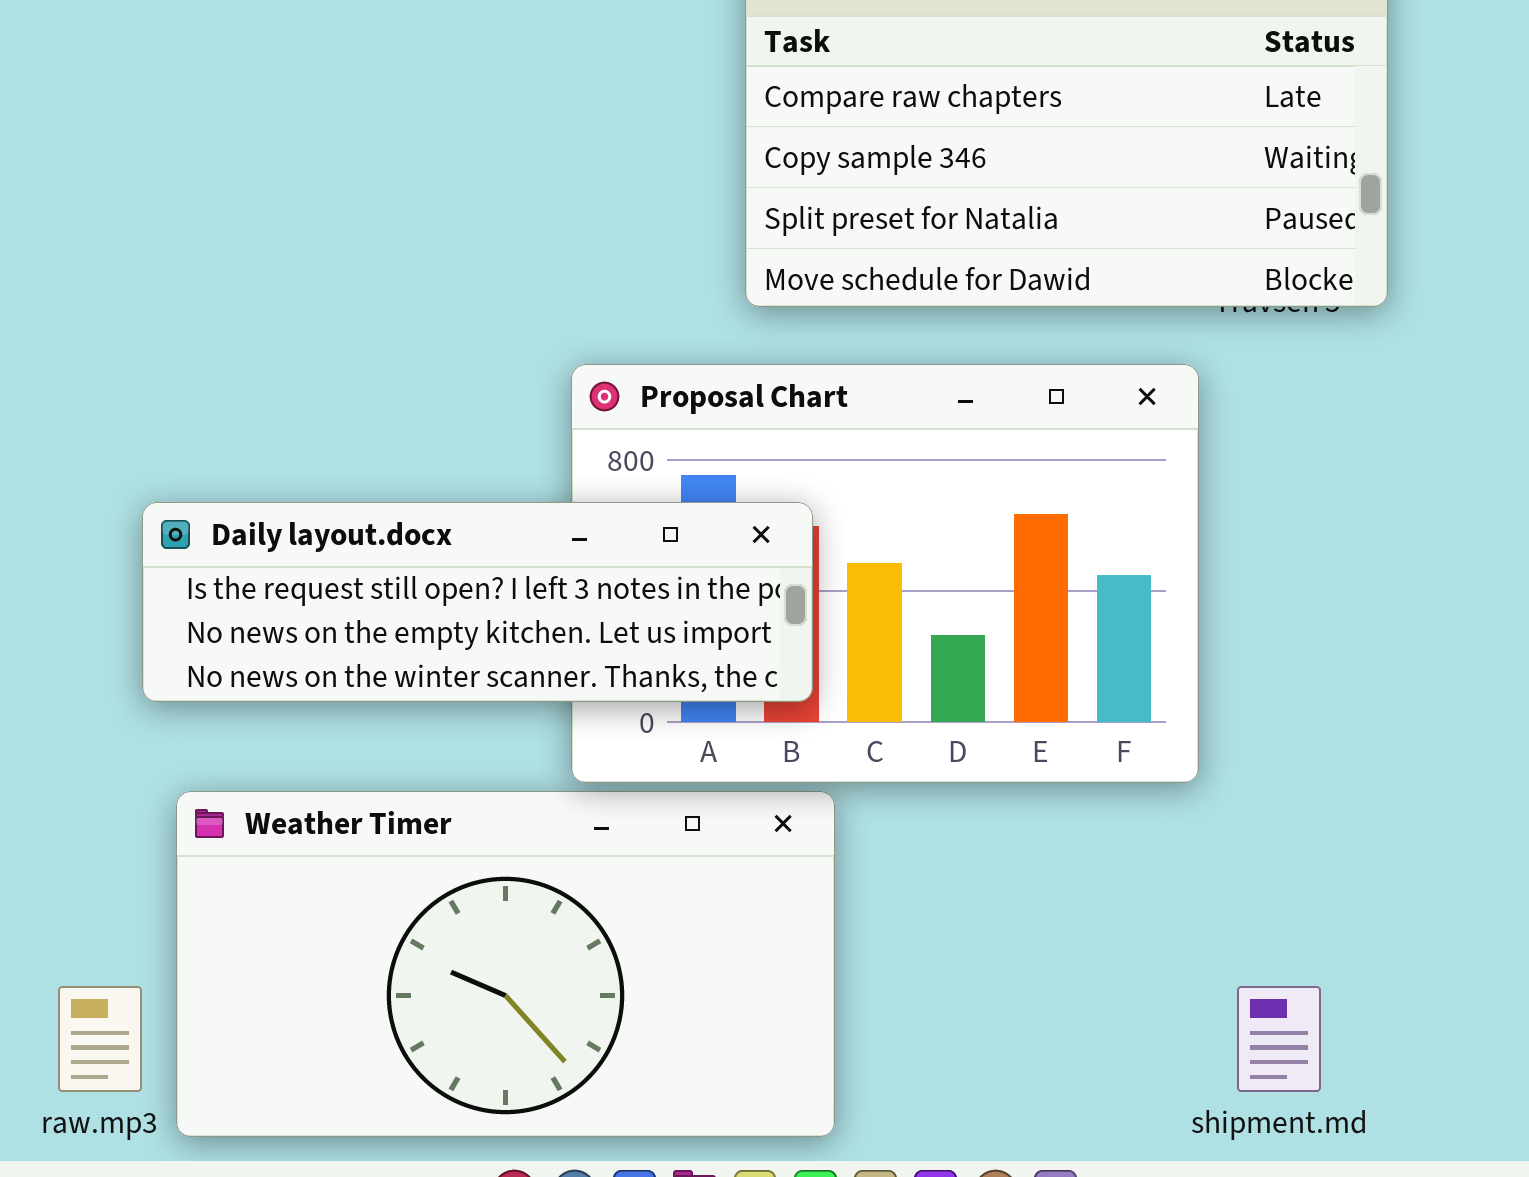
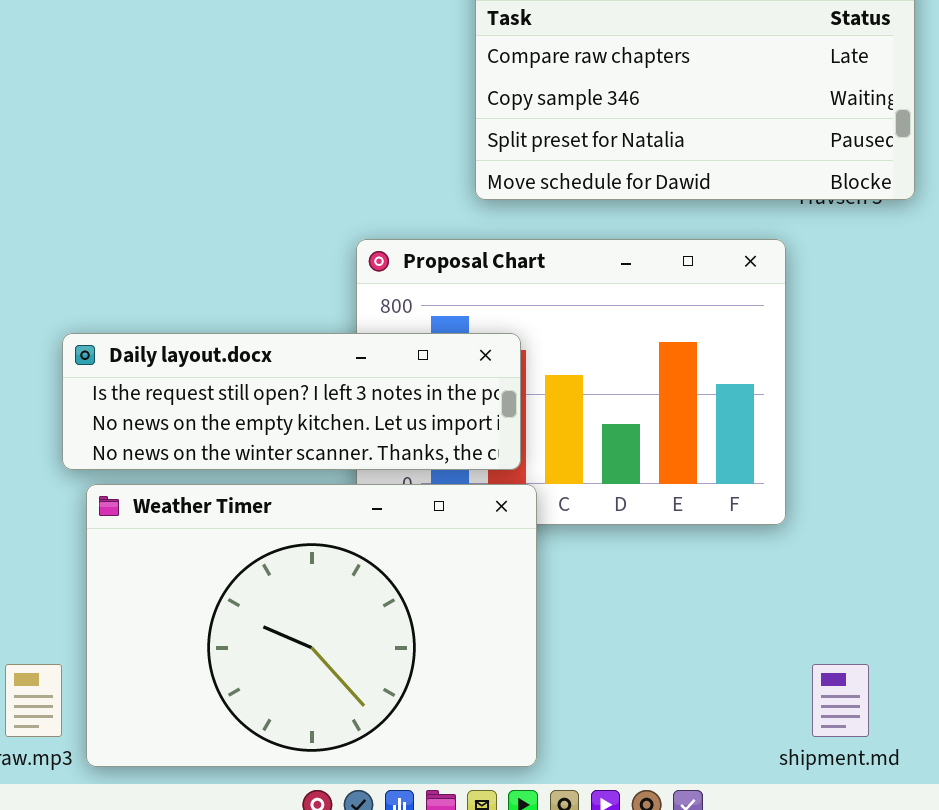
Weather Timer: [176,791,835,1137] -> [86,484,537,767], resized

